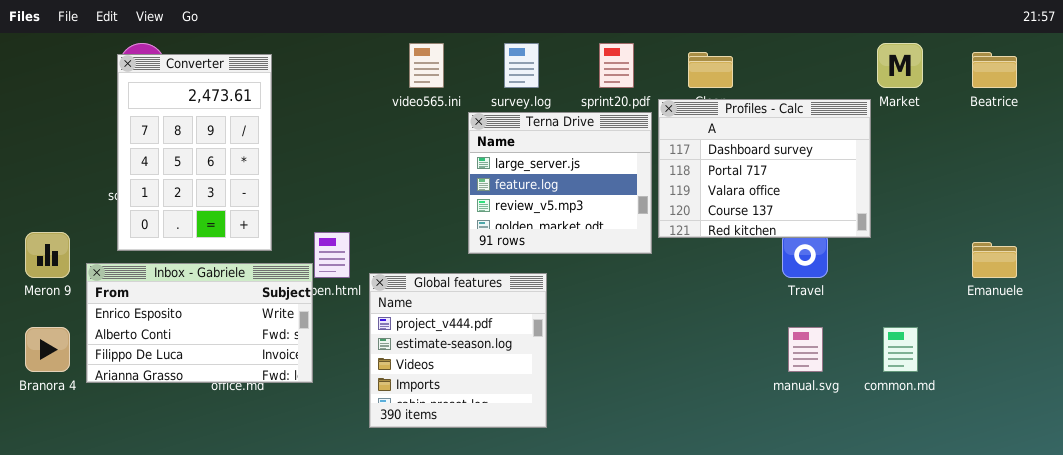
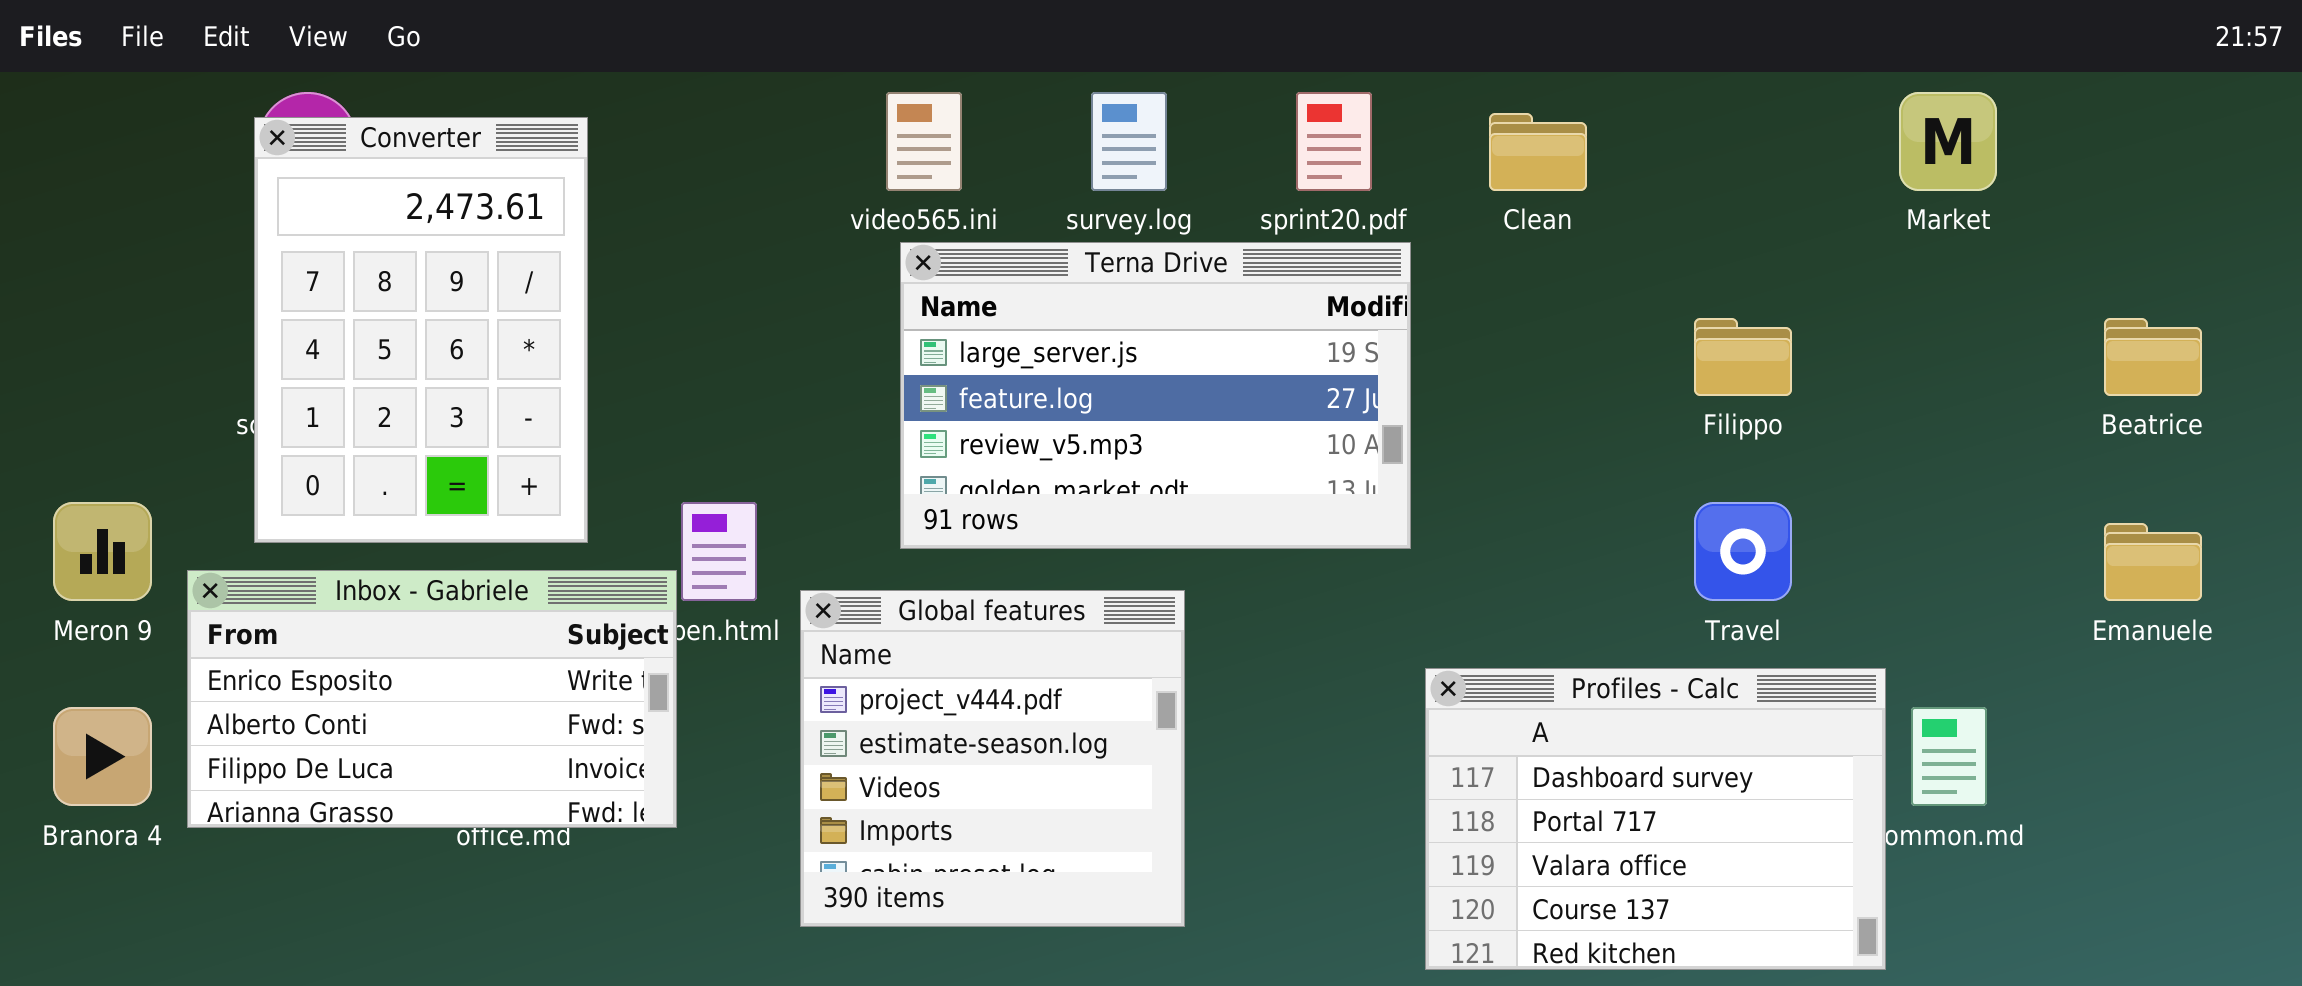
Beatrice: [972,52,1017,88] -> [2104,318,2202,396], moved
Profiles - Calc: [658,99,871,238] -> [1425,668,1886,970], moved
Terna Drive: [468,112,652,254] -> [900,242,1411,549], resized

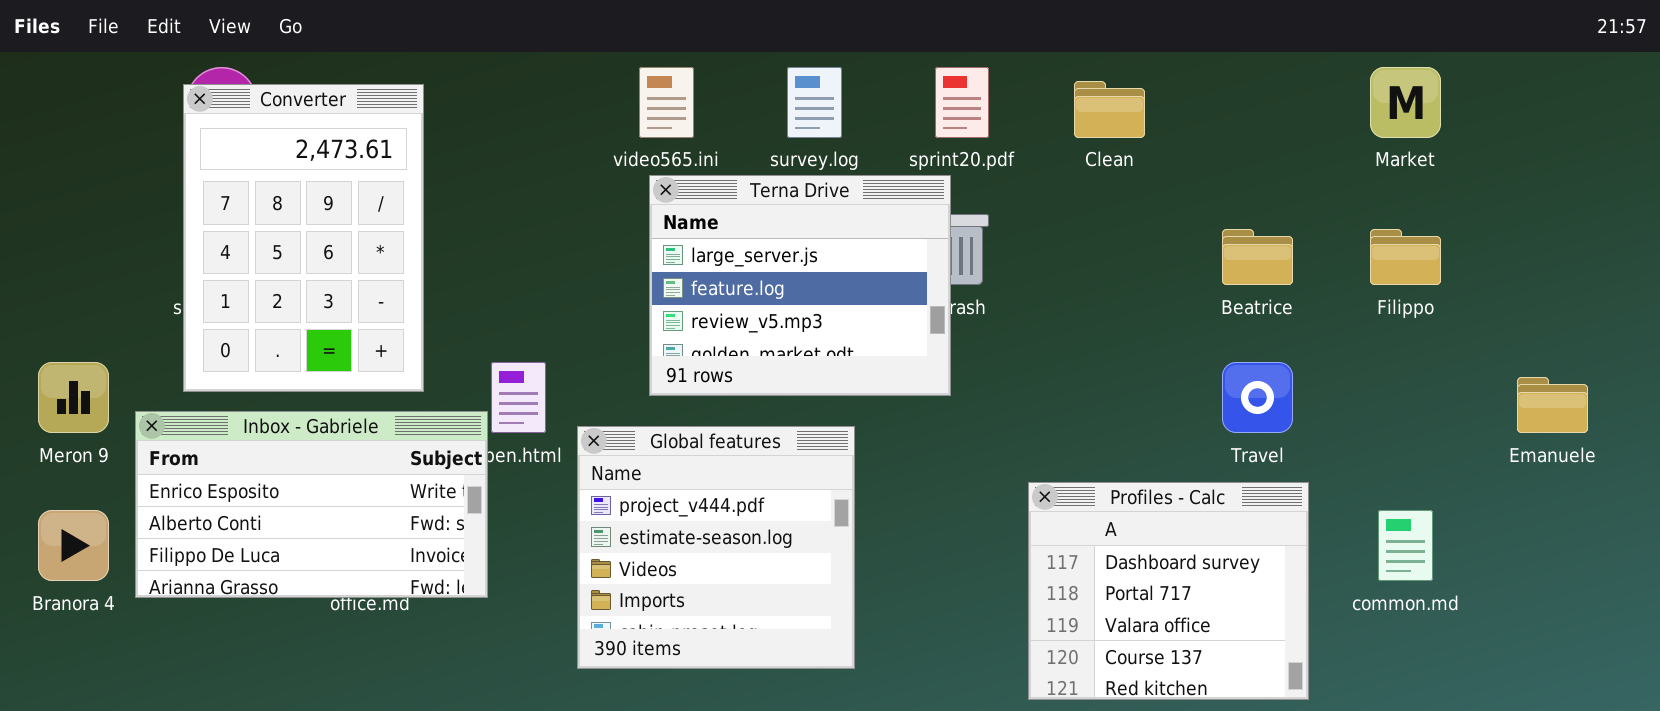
Terna Drive: [900,242,1411,549] -> [649,175,951,396], resized
Filippo: [1694,318,1792,396] -> [1370,229,1441,285], moved
Beatrice: [2104,318,2202,396] -> [1222,229,1293,285], moved
Profiles - Calc: [1425,668,1886,970] -> [1028,482,1309,700], resized

